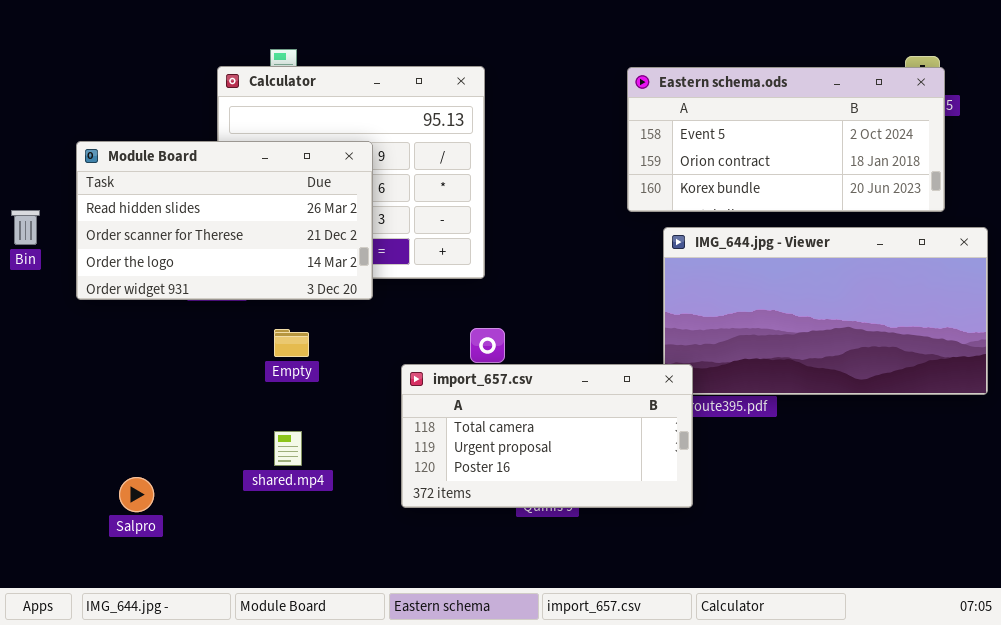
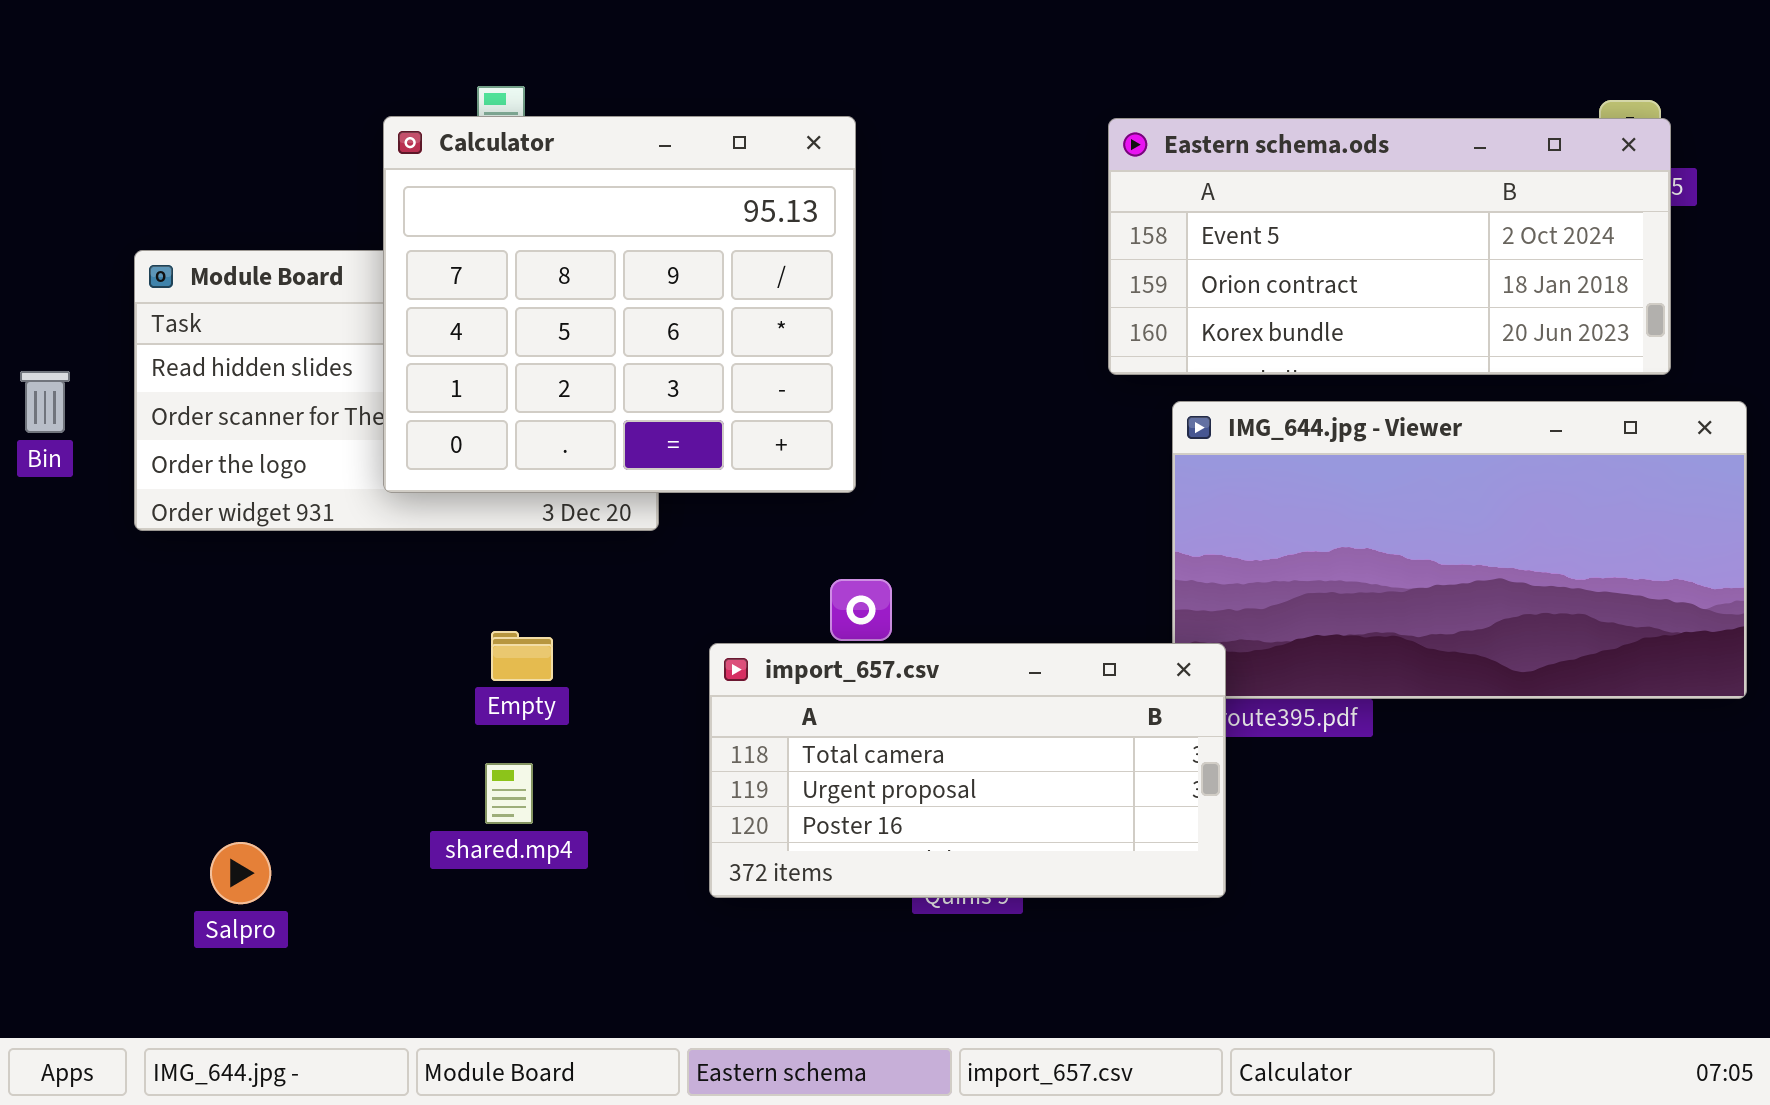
Calculator: [217,66,485,279] -> [383,116,856,493], raised
Empty: [274,329,309,357] -> [491,631,553,681], moved

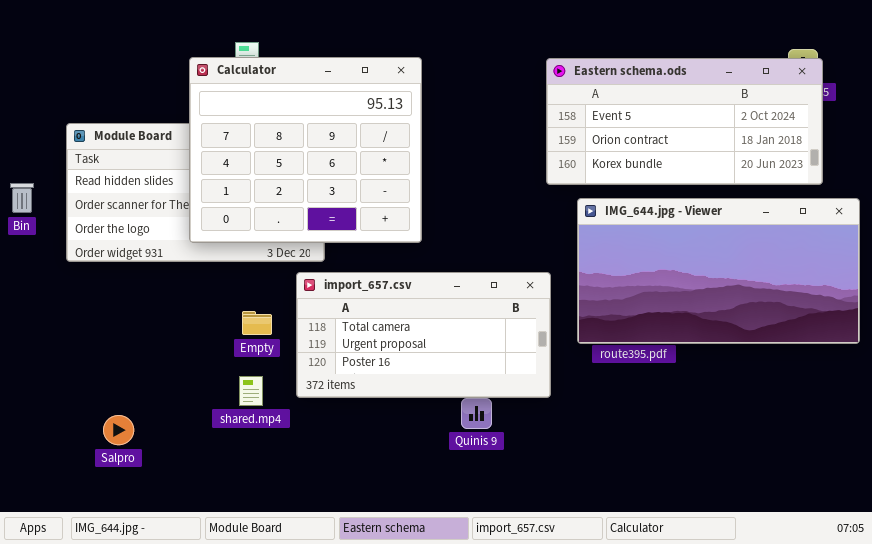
import_657.csv: [709,643,1226,898] -> [296,272,551,398], moved

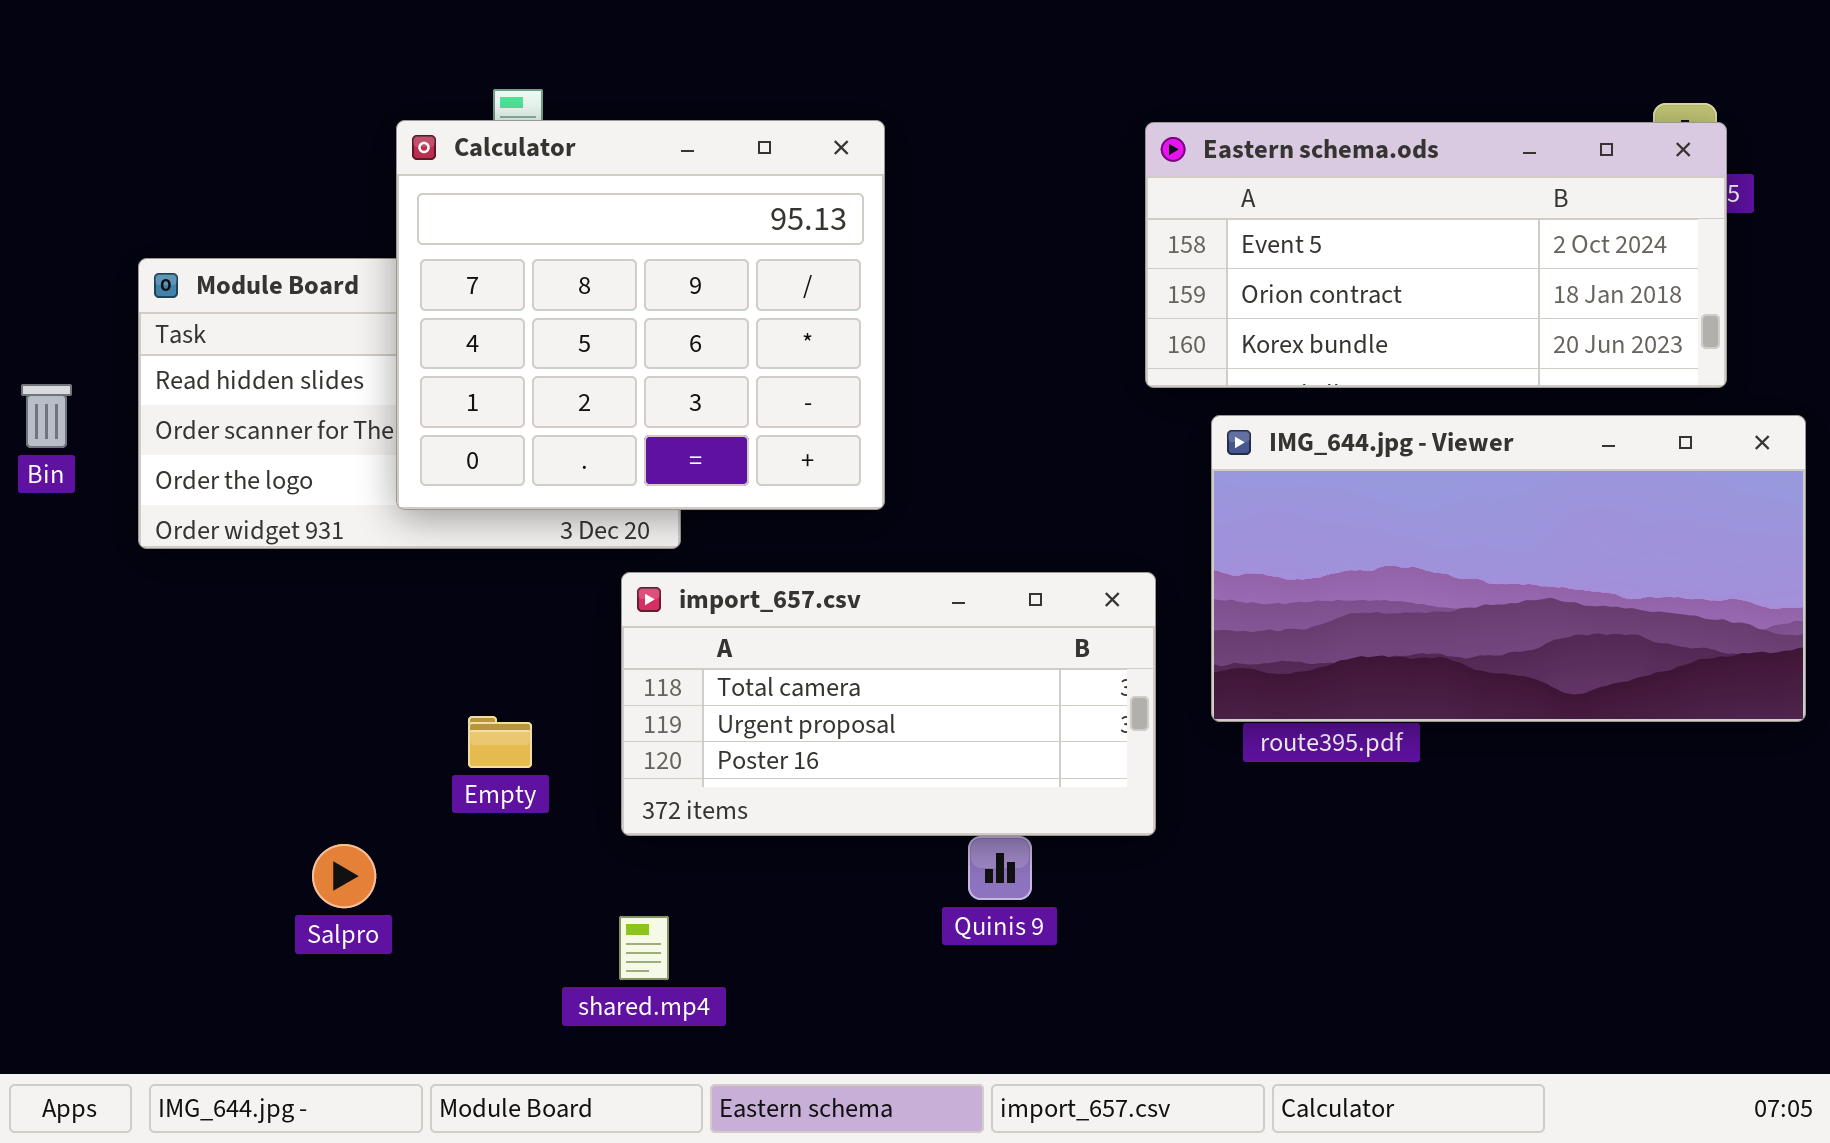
Empty: [242,311,272,335] -> [468,716,532,768], moved
shared.mp4: [239,376,263,406] -> [619,916,669,980], moved
Salpro: [103,415,134,445] -> [312,844,376,908], moved

